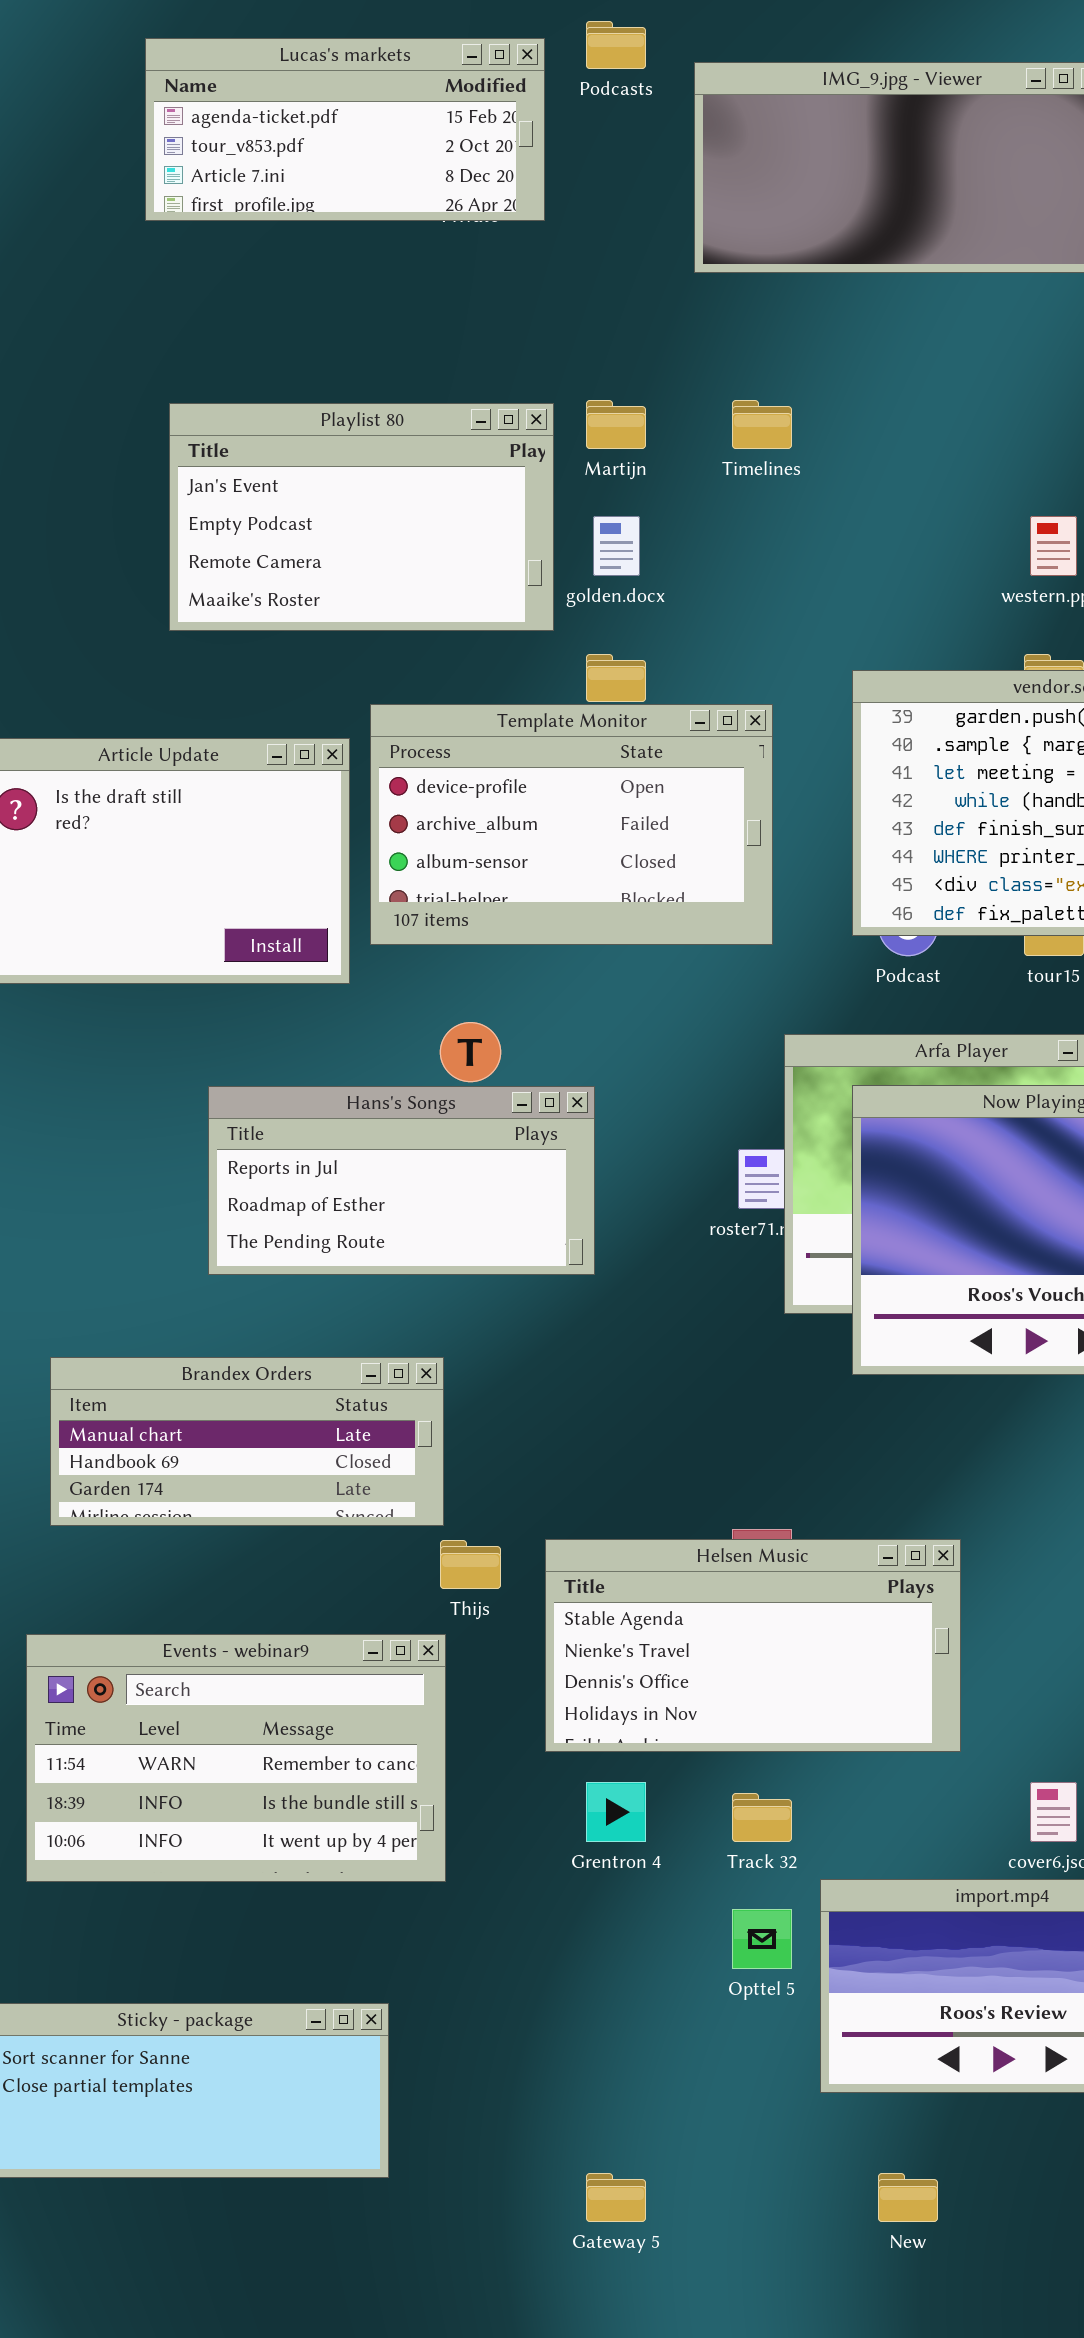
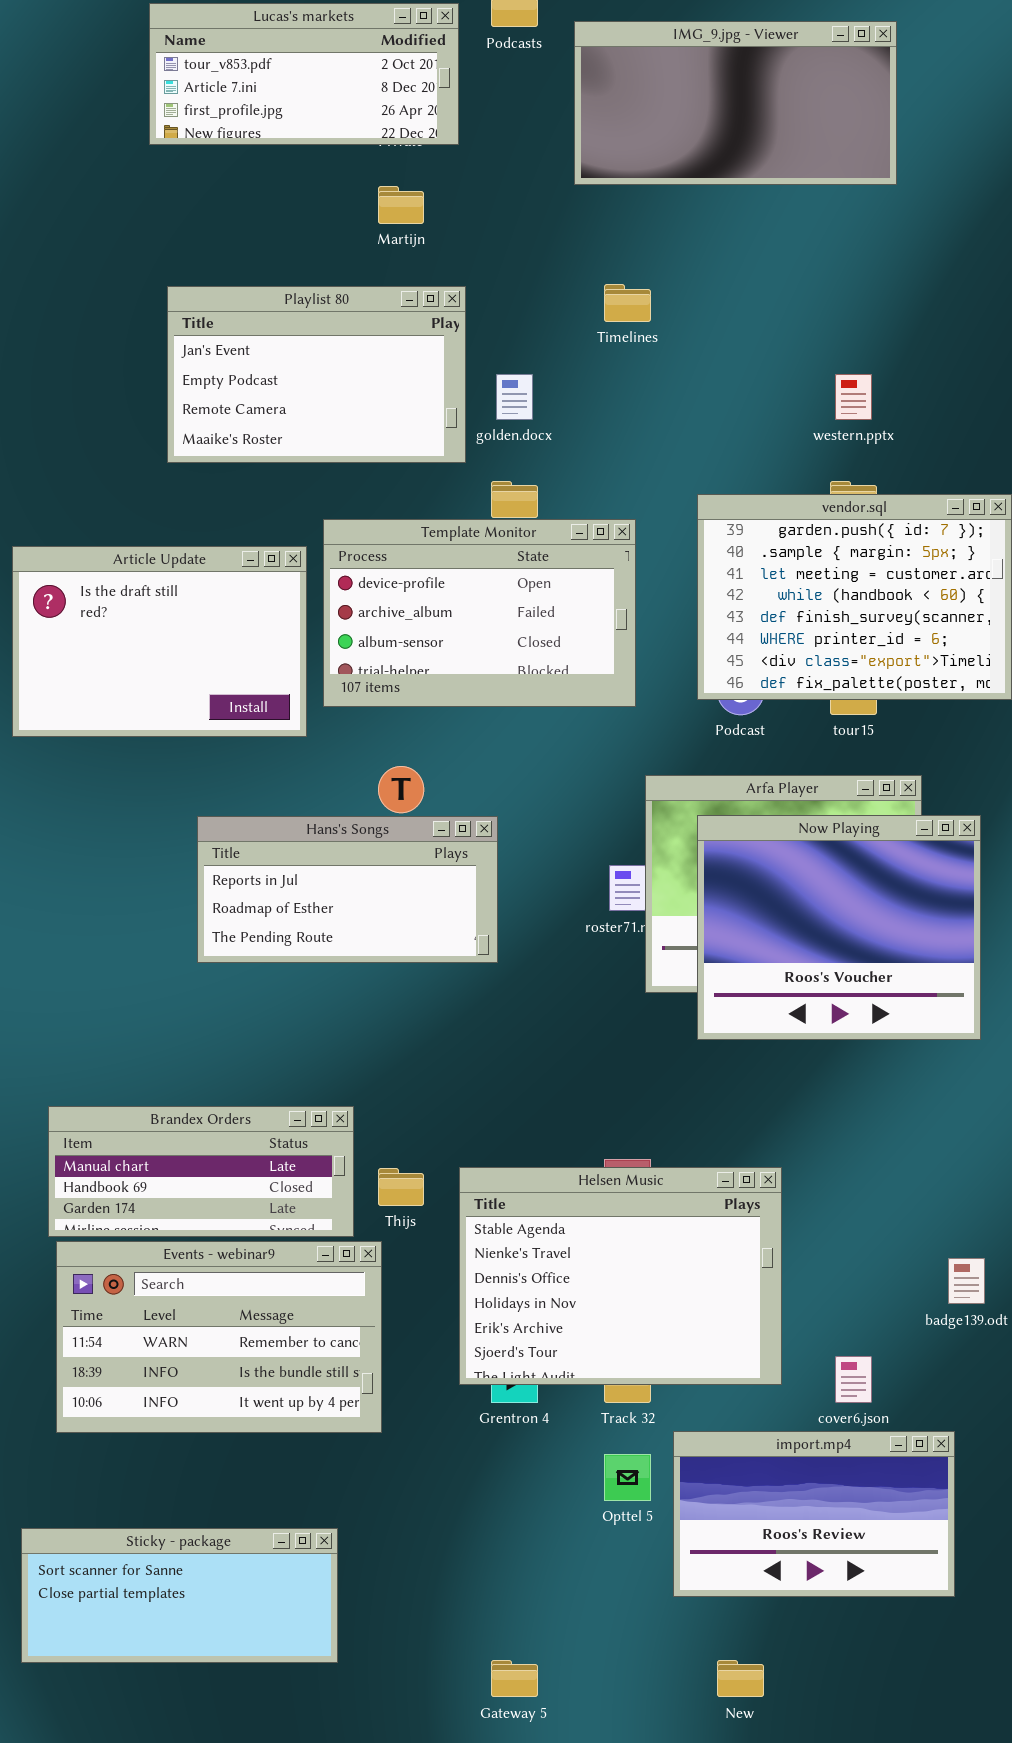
Lucas's markets: [145,38,545,221] -> [149,3,459,145], scrolled down 1 row
Martijn: [586,400,646,449] -> [378,186,424,224], moved
Brandex Orders: [50,1357,444,1526] -> [48,1106,354,1237], moved
Helsen Music: [545,1539,961,1752] -> [459,1167,782,1385], resized

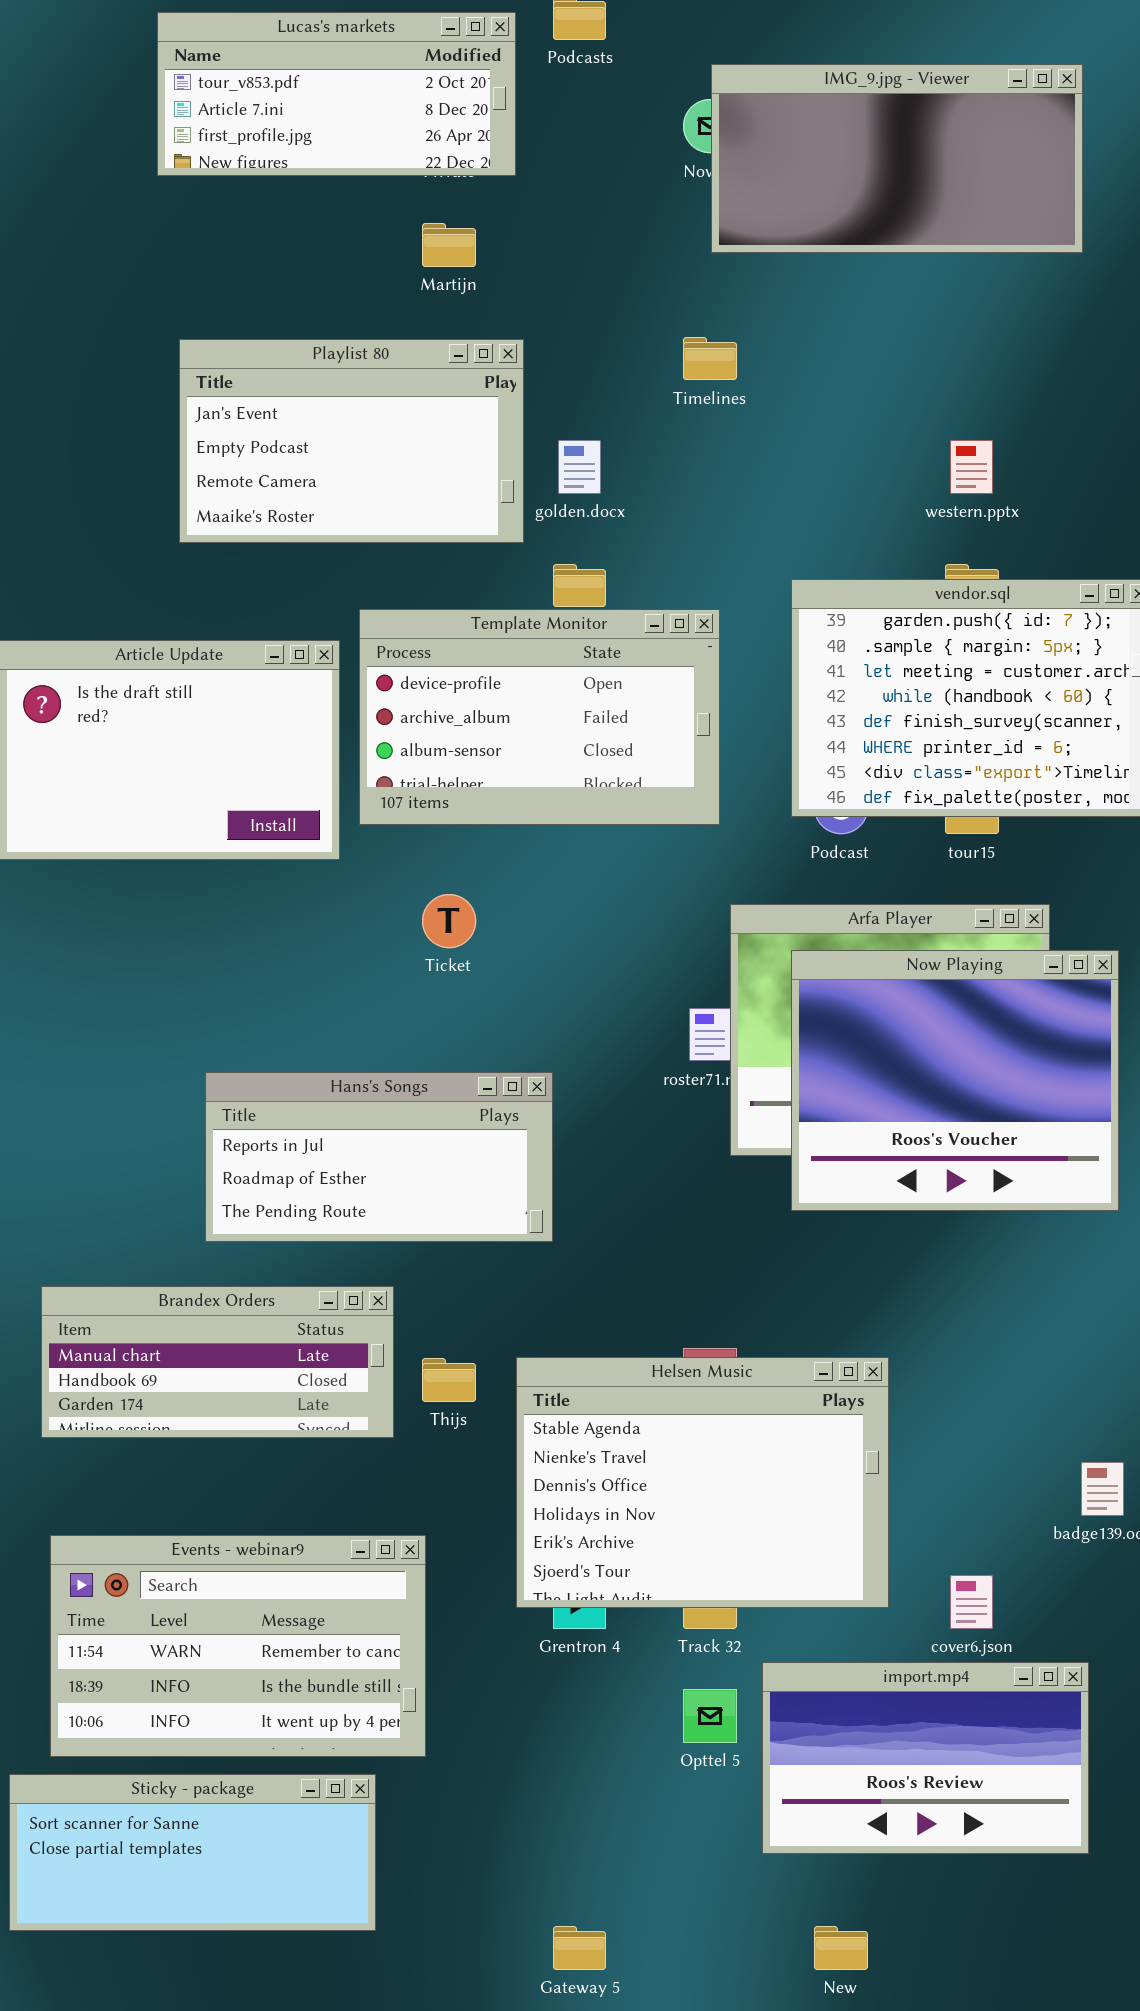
IMG_9.jpg - Viewer: [574,21,897,185] -> [711,64,1083,253], moved
Hans's Songs: [197,816,498,963] -> [205,1072,553,1242], moved
Events - webinar9: [56,1241,382,1433] -> [50,1535,426,1757], moved

